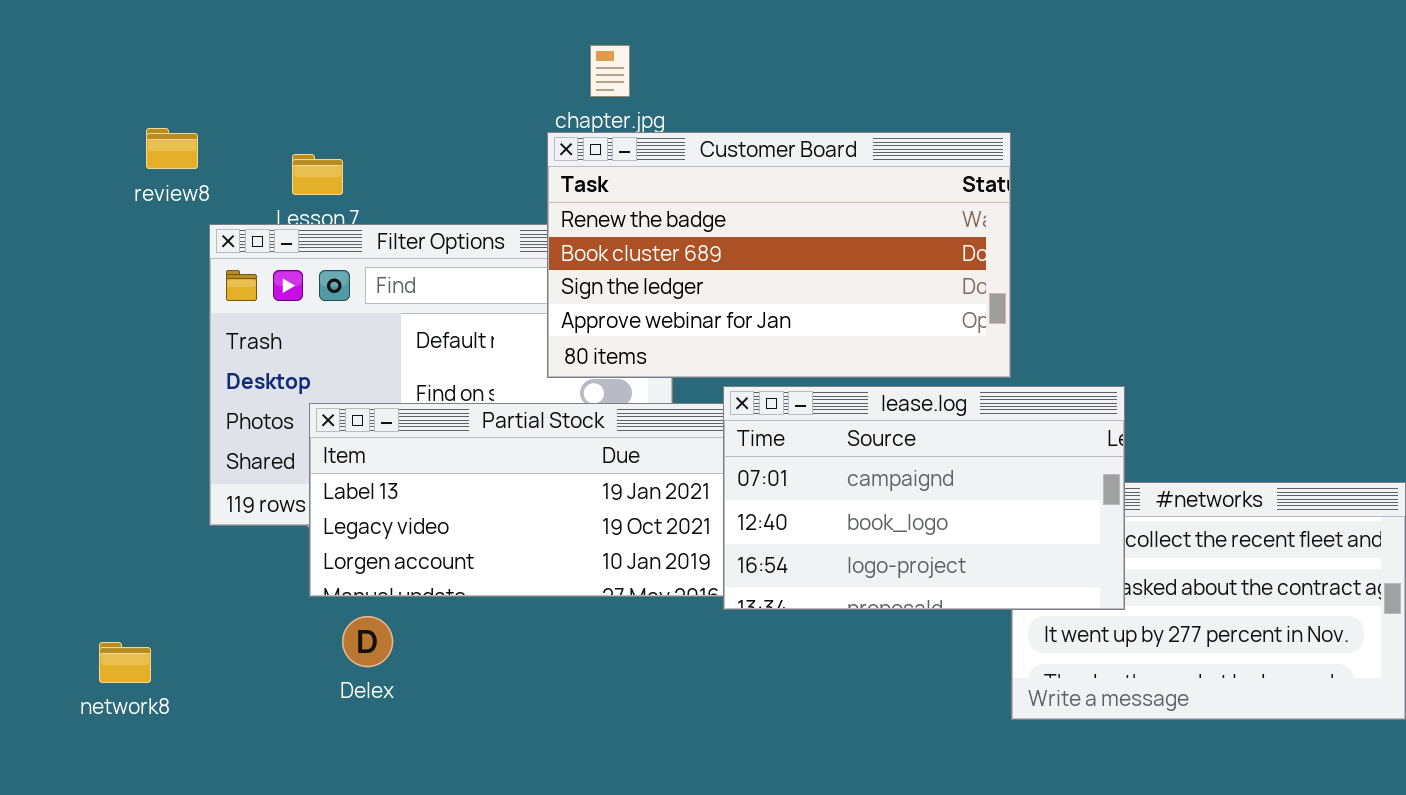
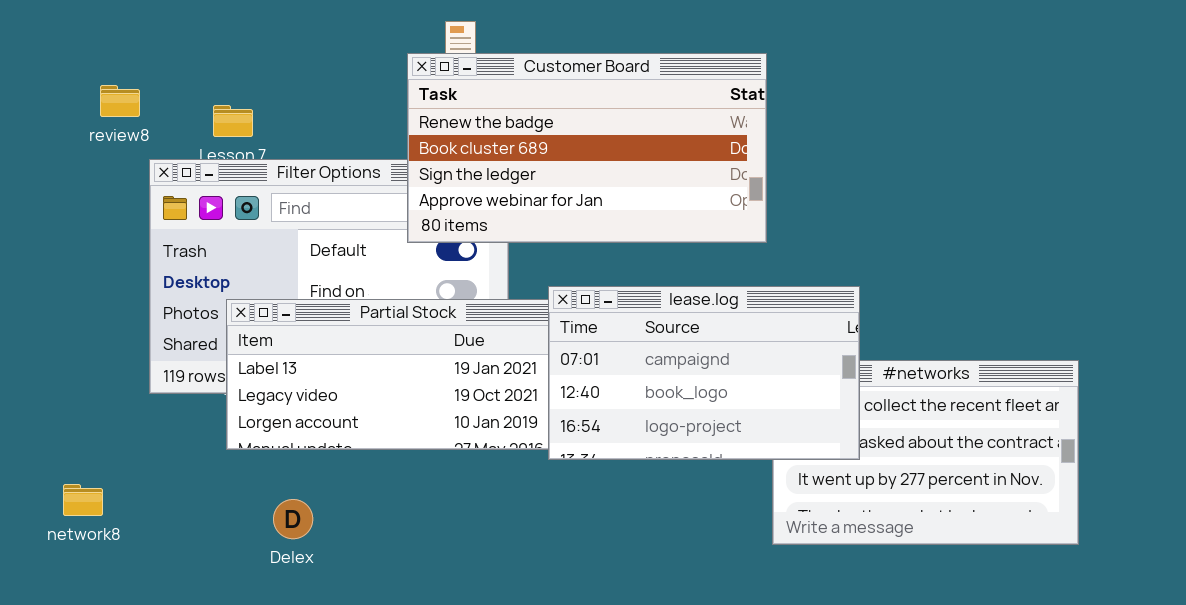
Customer Board: [547,132,1011,378] -> [407,53,767,243], moved
Delex: [342,616,393,667] -> [273,499,313,539], moved

